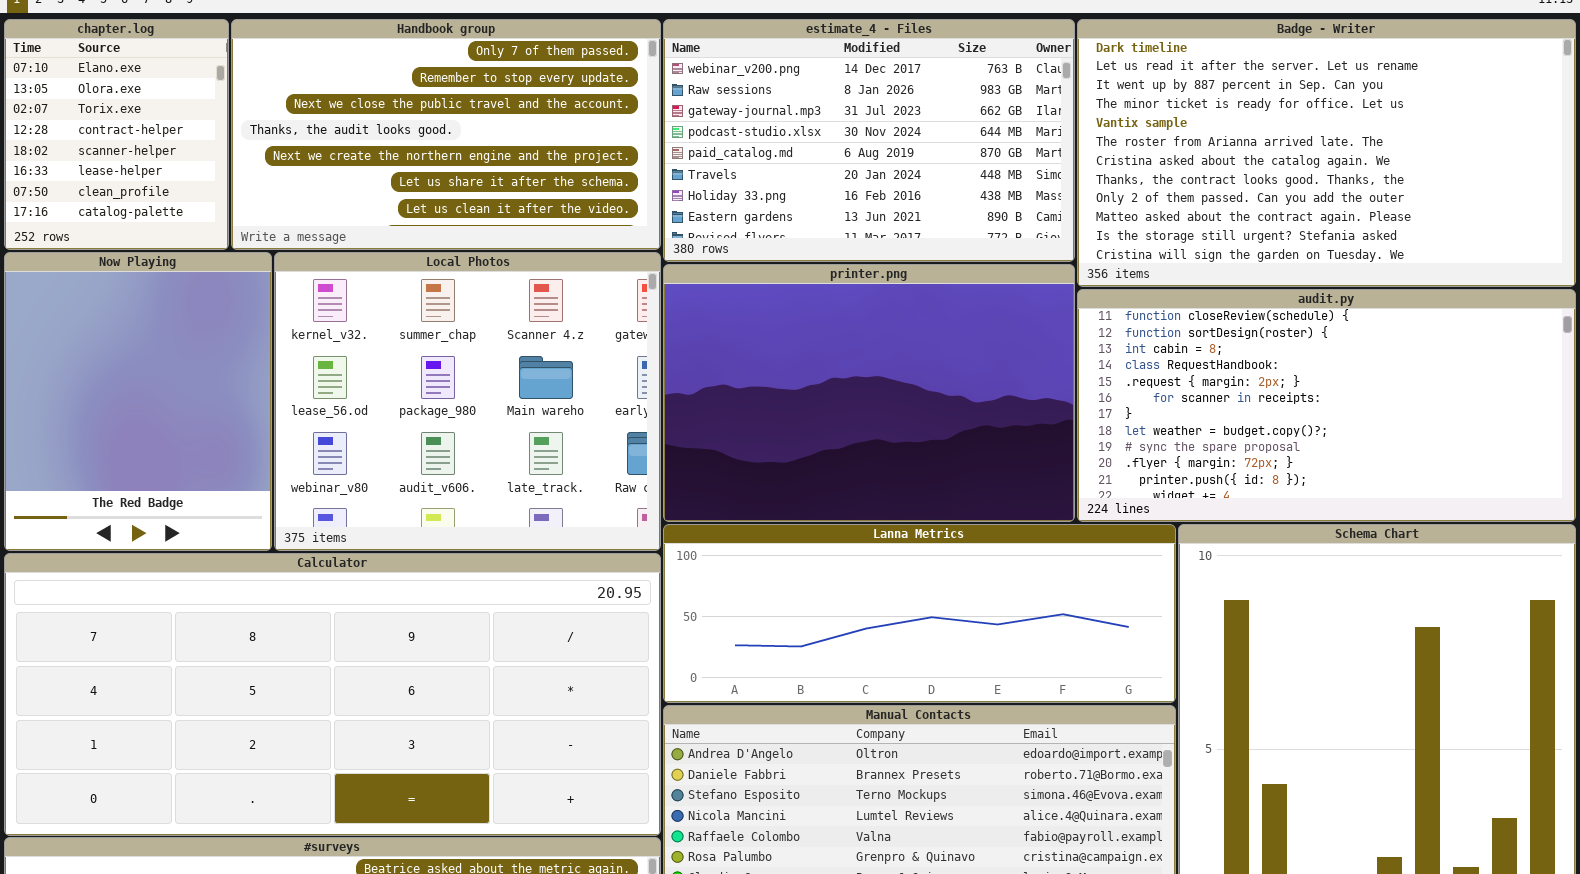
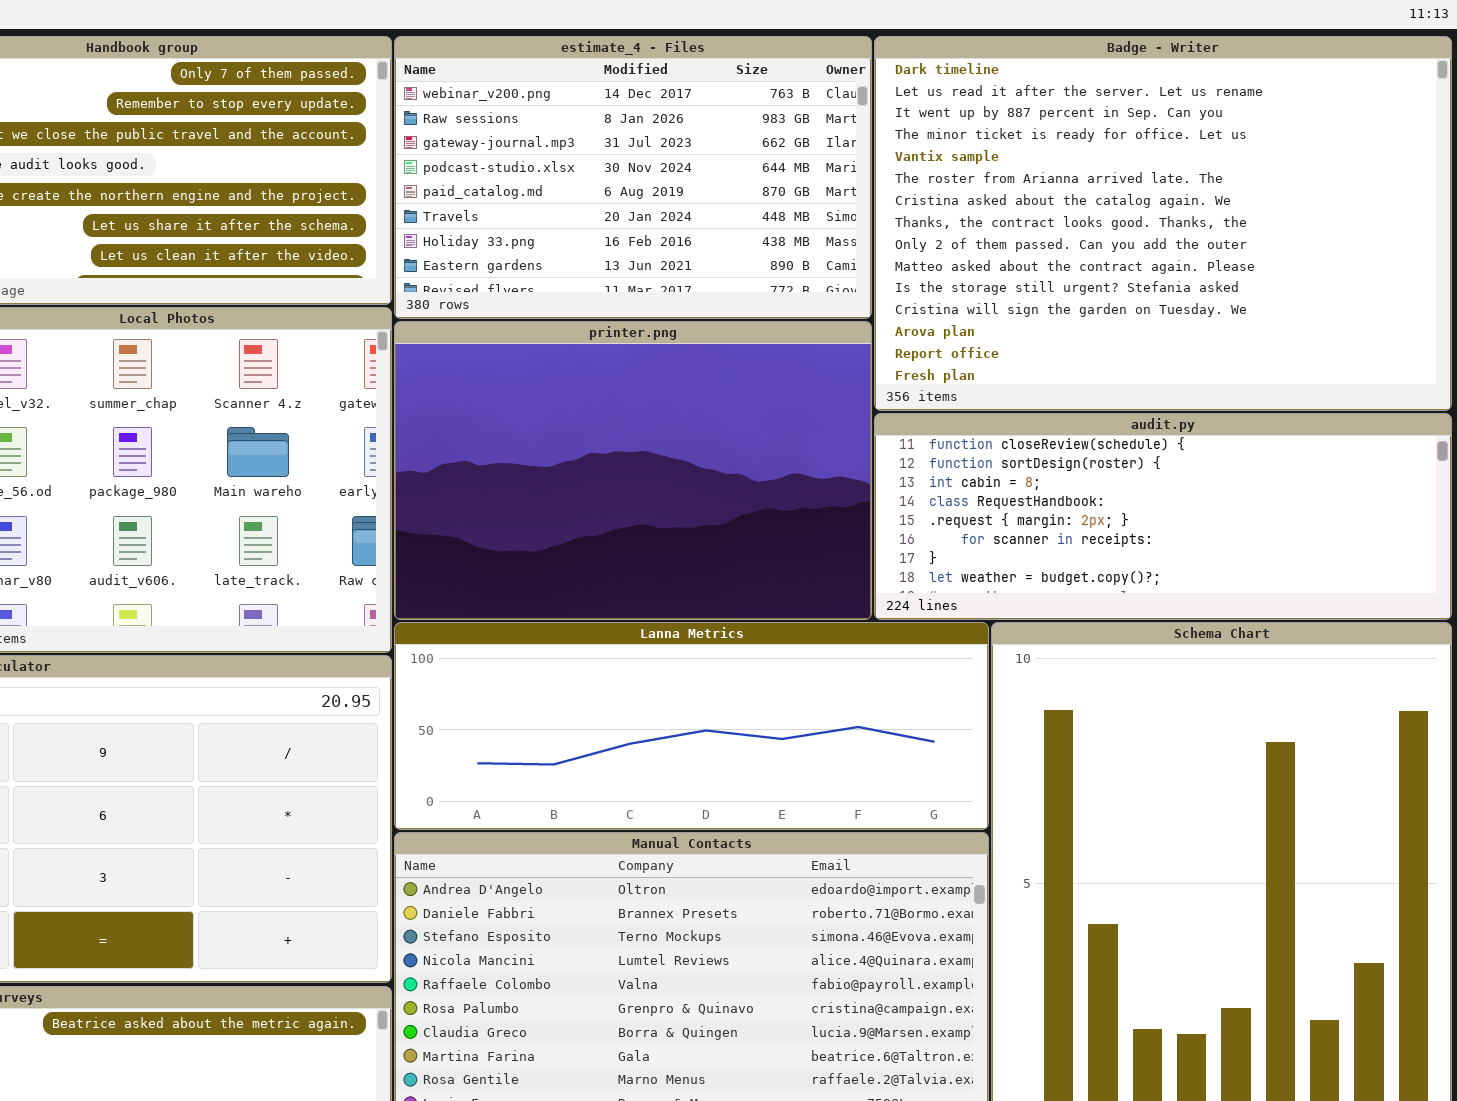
Badge - Writer: [1077,19,1576,287] -> [874,36,1452,411], resized
audit.py: [1077,289,1576,522] -> [874,413,1452,620], resized

